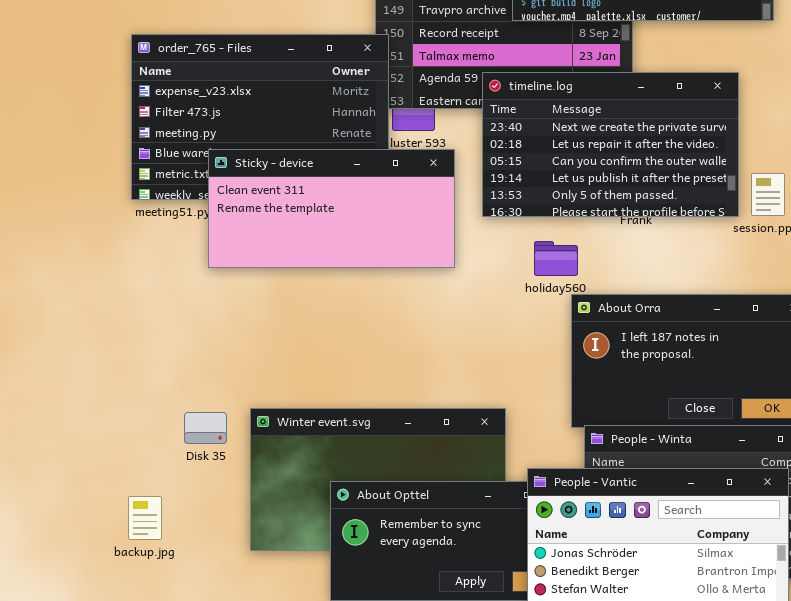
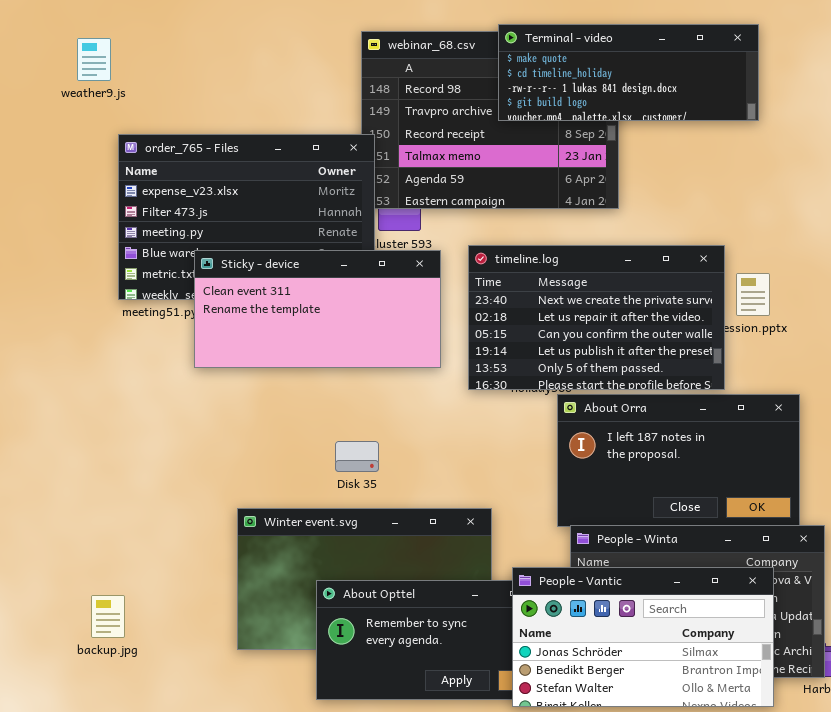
timeline.log: [482,72,739,217] -> [468,245,725,390], moved
Disk 35: [184,412,227,444] -> [335,441,379,472], moved
backup.jpg: [128,496,162,540] -> [91,595,125,638], moved

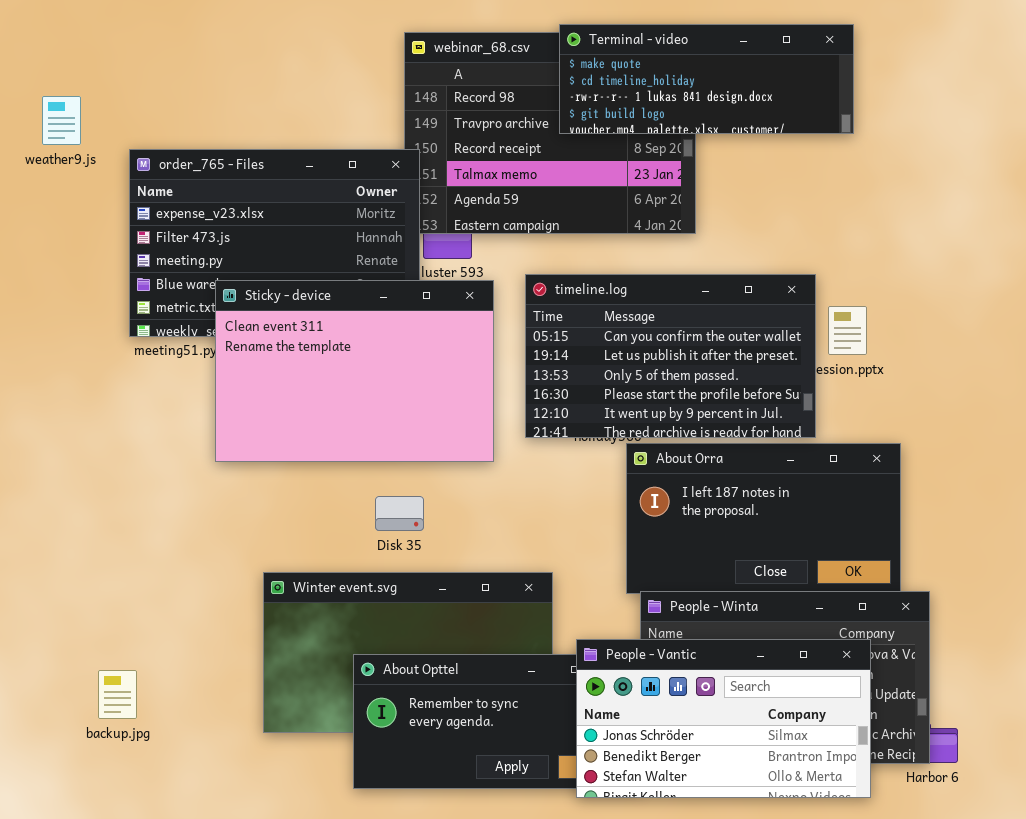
weather9.js: [77,38,111,81] -> [42,96,81,145], moved
timeline.log: [468,245,725,390] -> [525,274,816,438], scrolled down 2 rows
Sticky - device: [194,250,441,368] -> [215,280,494,462], resized

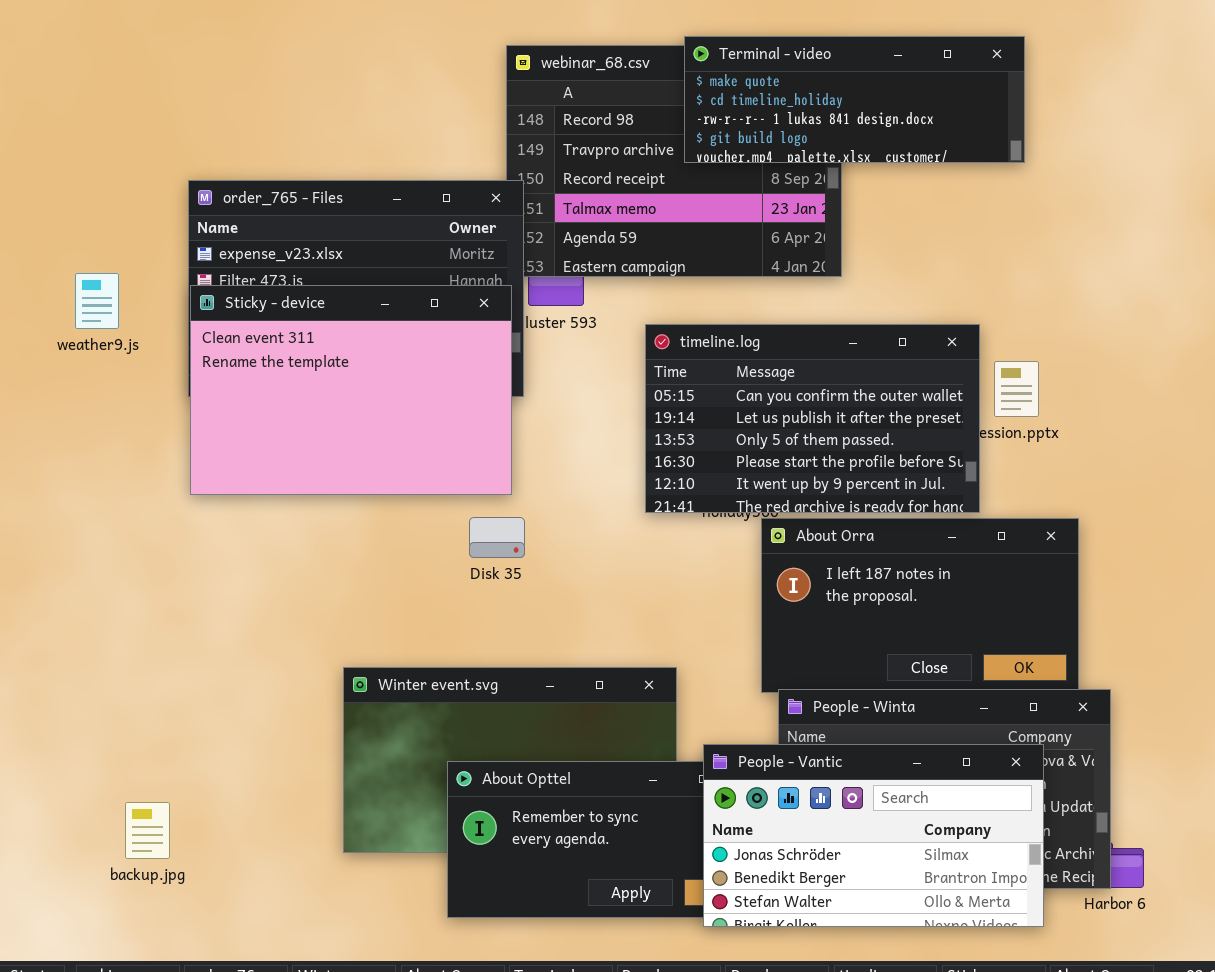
weather9.js: [42,96,81,145] -> [75,273,119,329], moved
Sticky - device: [215,280,494,462] -> [190,285,512,495], moved
Disk 35: [375,496,424,531] -> [469,517,525,558], moved
backup.jpg: [98,670,137,719] -> [125,802,170,859], moved

